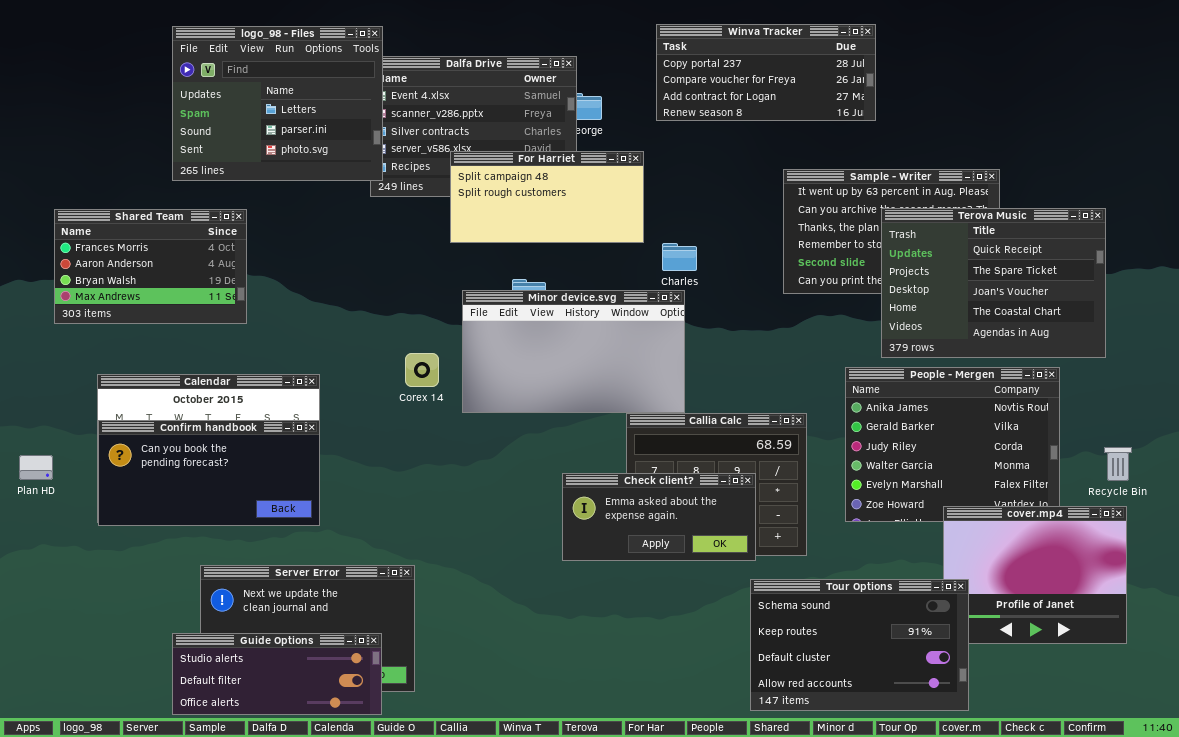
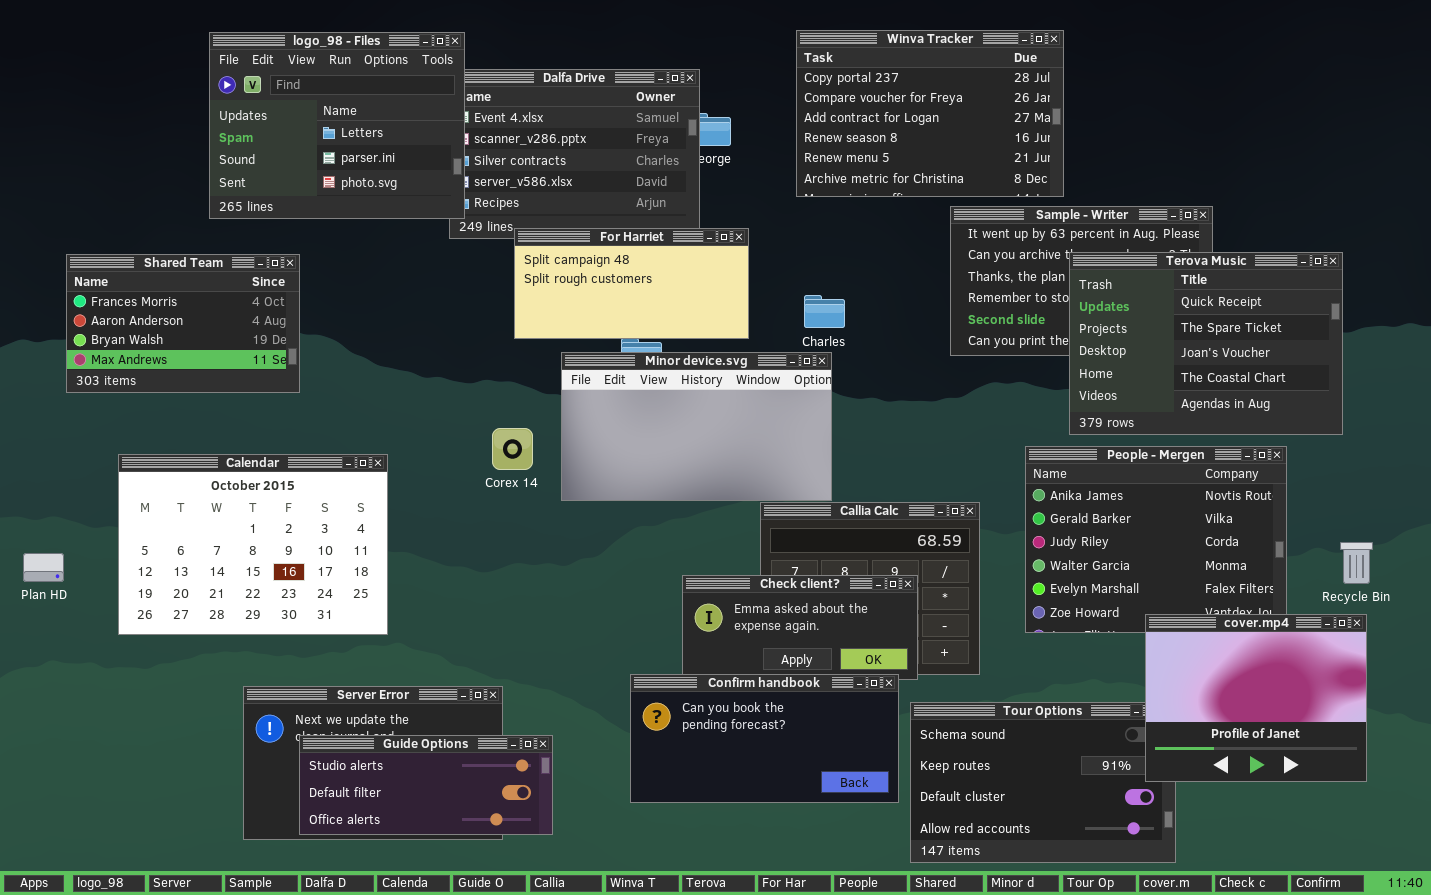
Winva Tracker: [656,24,876,121] -> [796,30,1064,197], resized
For Harriet: [450,151,644,243] -> [514,228,749,339], moved
Confirm handbook: [98,420,320,526] -> [630,674,899,803], moved
cover.mp4: [943,506,1127,644] -> [1145,614,1367,782], raised
Guide Options: [172,633,382,715] -> [299,735,553,835], moved

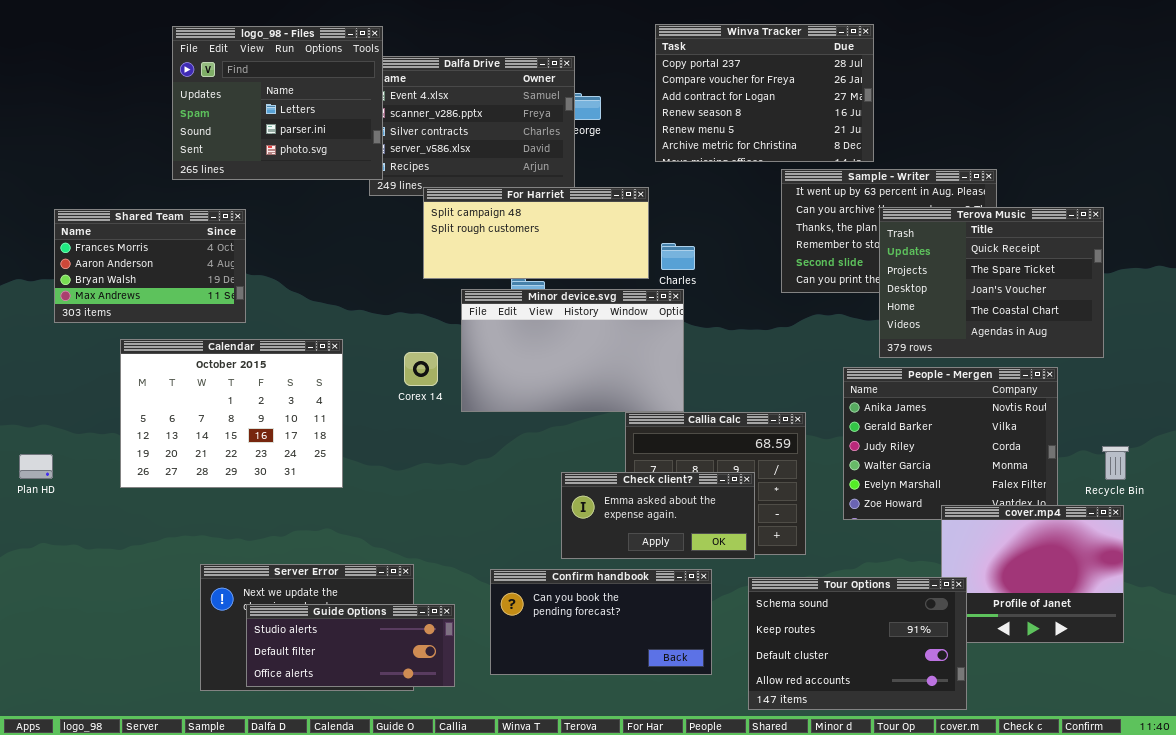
For Harriet: [514,228,749,339] -> [423,187,649,279], resized
Calendar: [118,454,388,635] -> [120,339,343,488], moved
Confirm handbook: [630,674,899,803] -> [490,569,712,675], moved
Tour Options: [910,702,1176,863] -> [748,577,967,710], raised

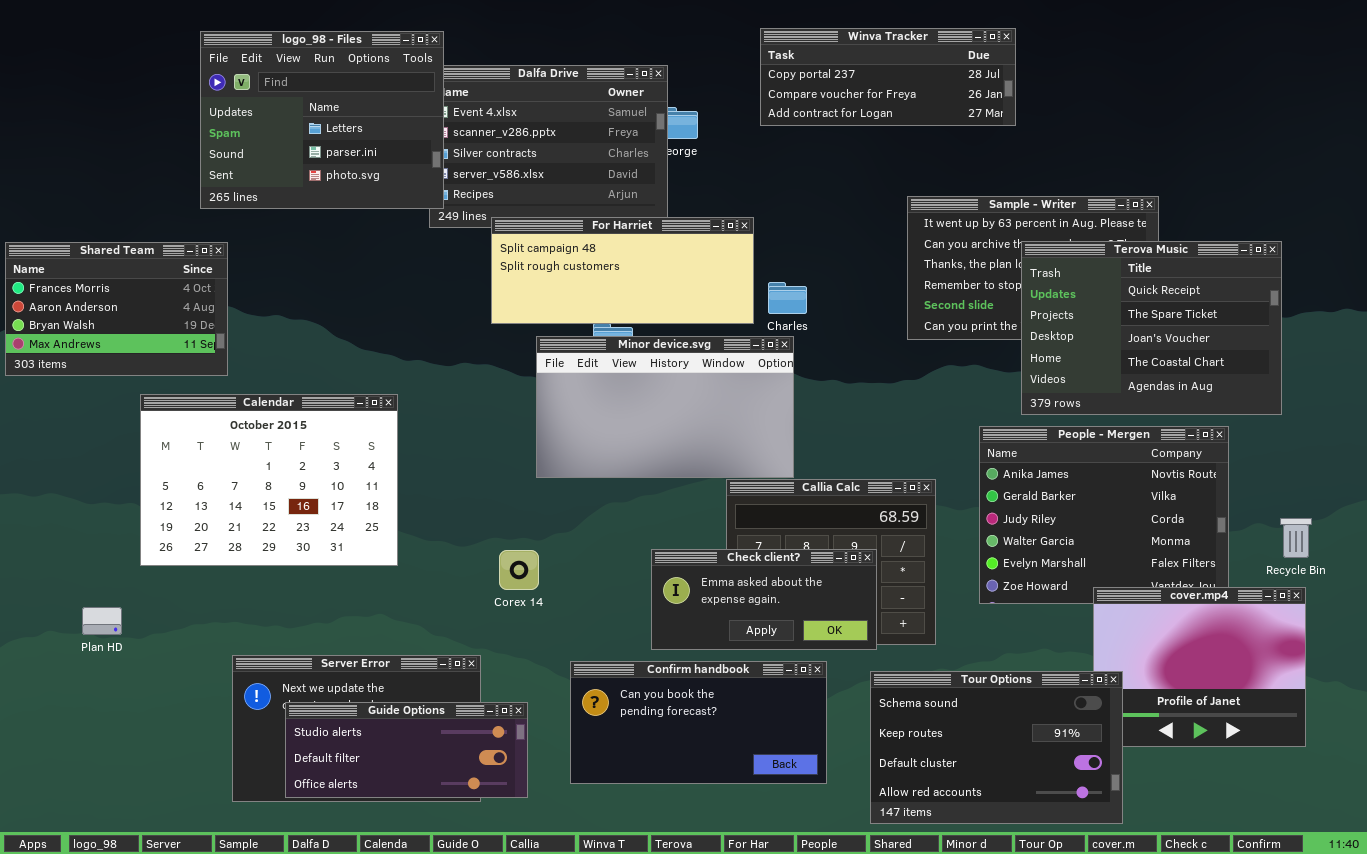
Winva Tracker: [655,24,874,162] -> [760,28,1016,126], resized
Shared Team: [54,209,246,323] -> [5,242,228,376], moved
Corex 14: [404,352,438,386] -> [499,550,539,590], moved
Plan HD: [19,454,53,479] -> [82,607,122,635], moved

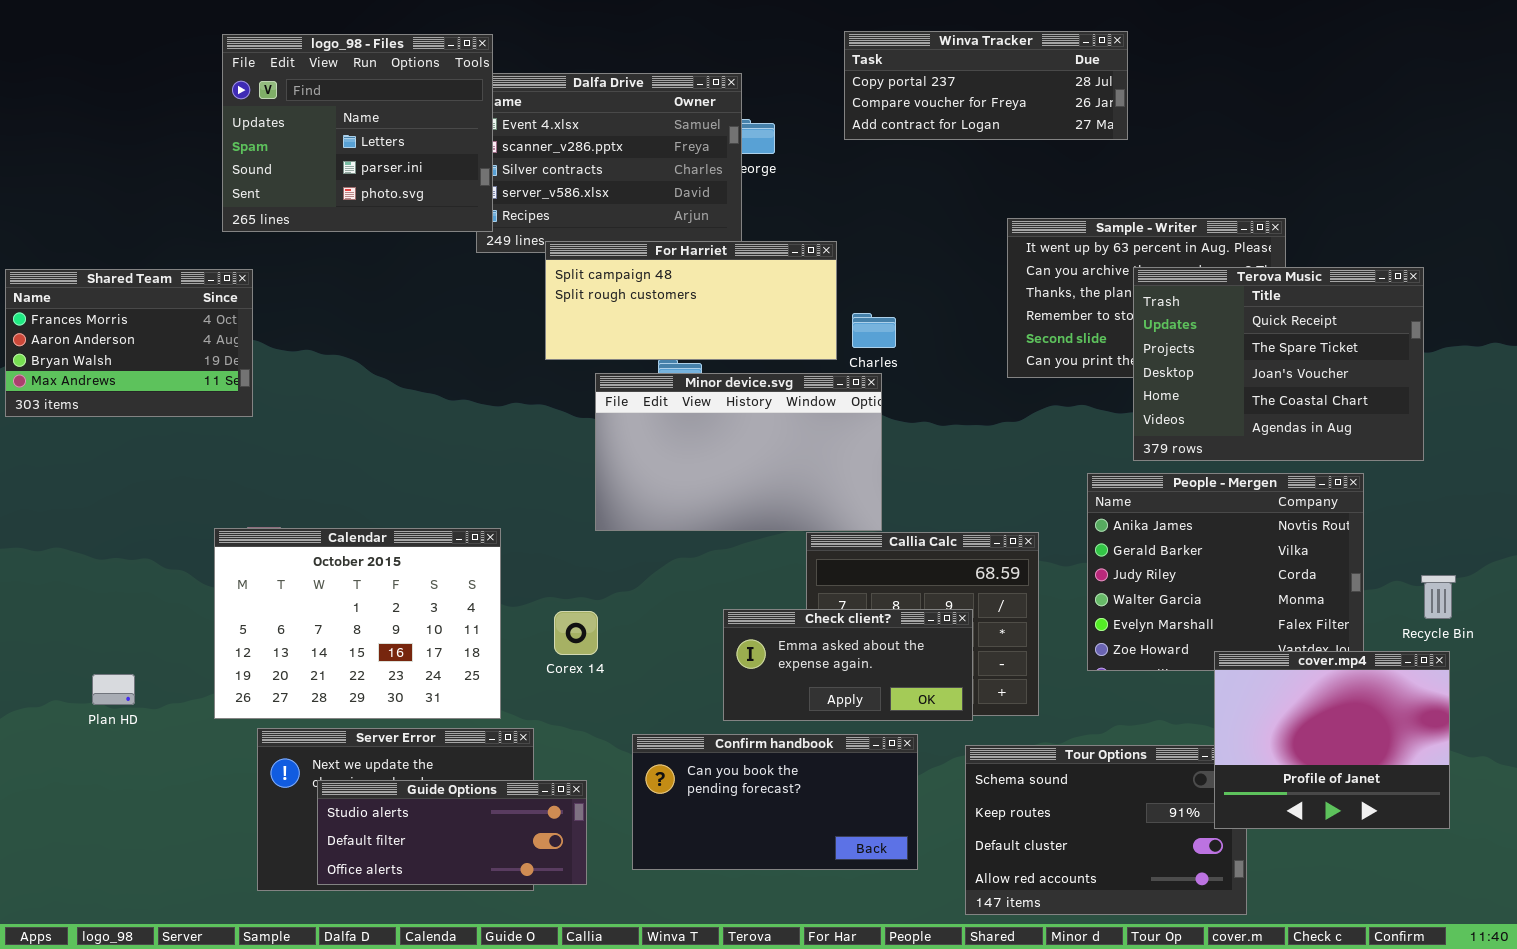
Calendar: [140,394,398,566] -> [214,528,501,719], moved
cover.mp4: [1093,587,1306,747] -> [1214,651,1450,829], raised

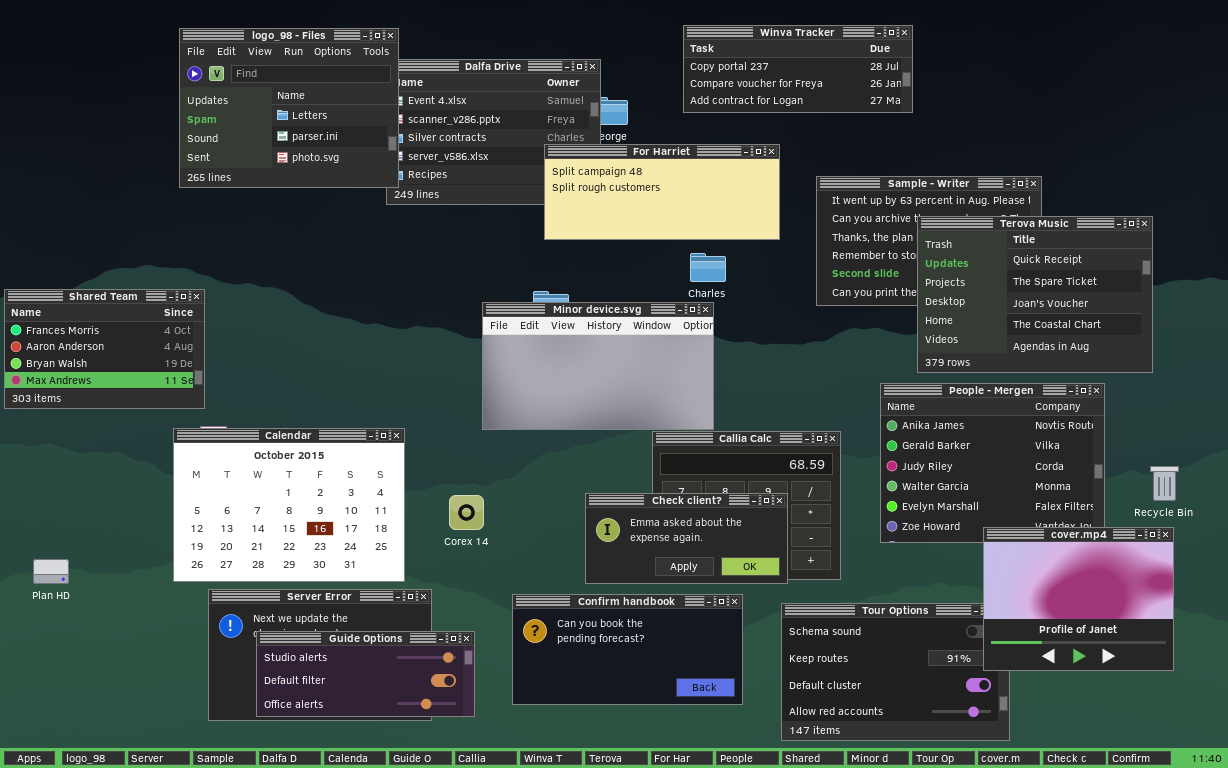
For Harriet: [545,241,837,360] -> [544,144,780,240], moved
Shared Team: [5,269,253,417] -> [4,289,205,409], moved
Plan HD: [92,674,135,705] -> [33,559,69,584], moved

